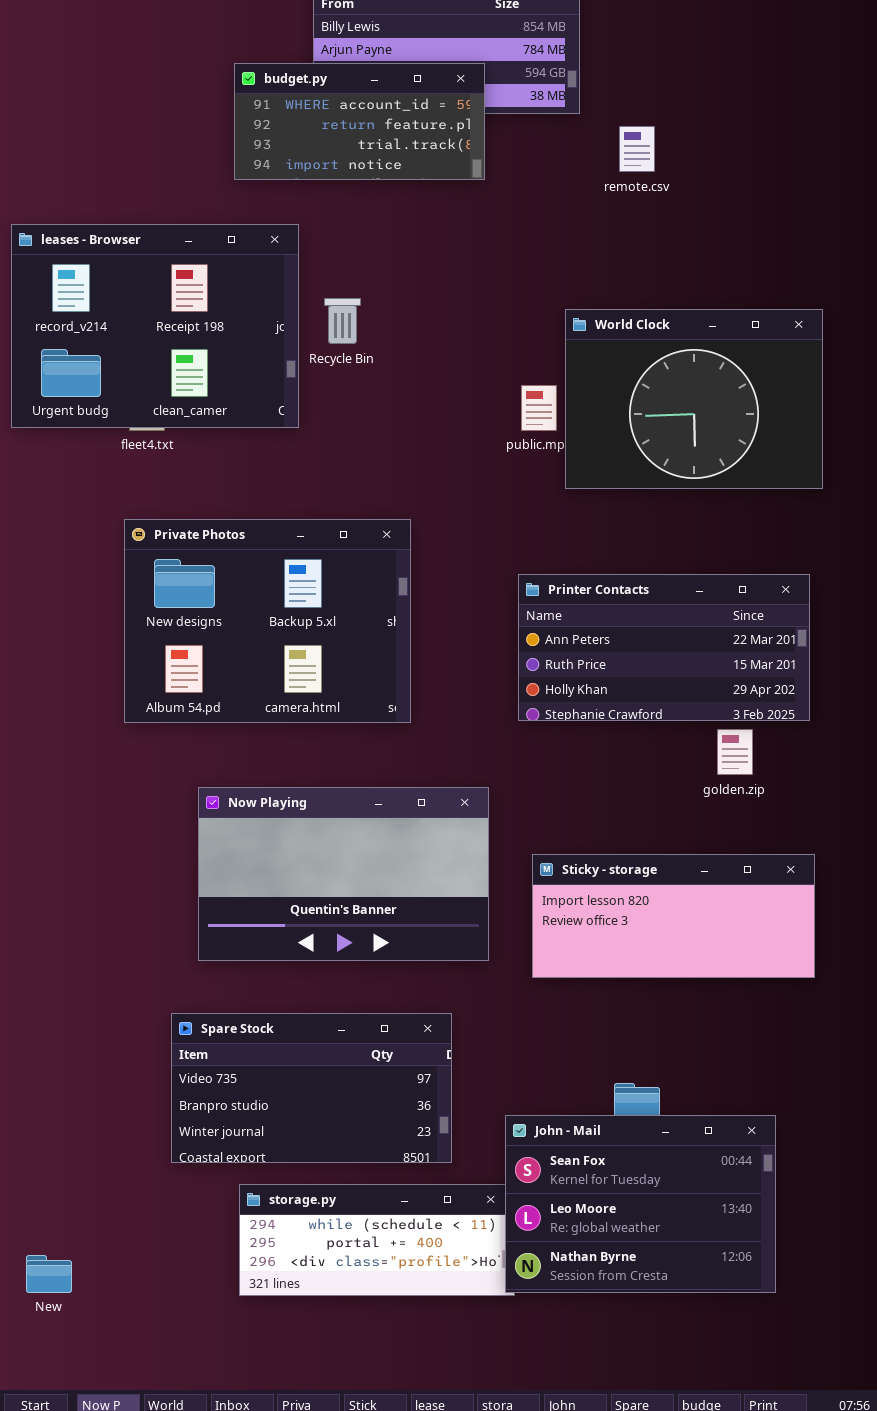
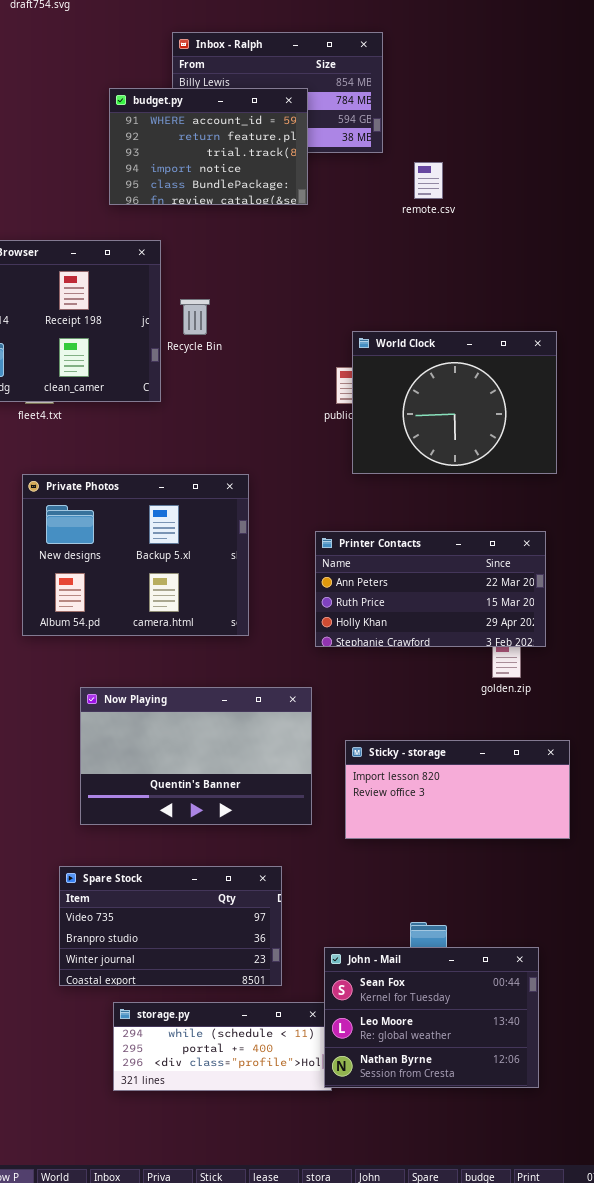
budget.py: [234,63,485,180] -> [109,88,308,205], resized
World Clock: [565,309,823,489] -> [352,331,557,474], moved
Printer Contacts: [518,574,810,721] -> [315,531,546,647], moved

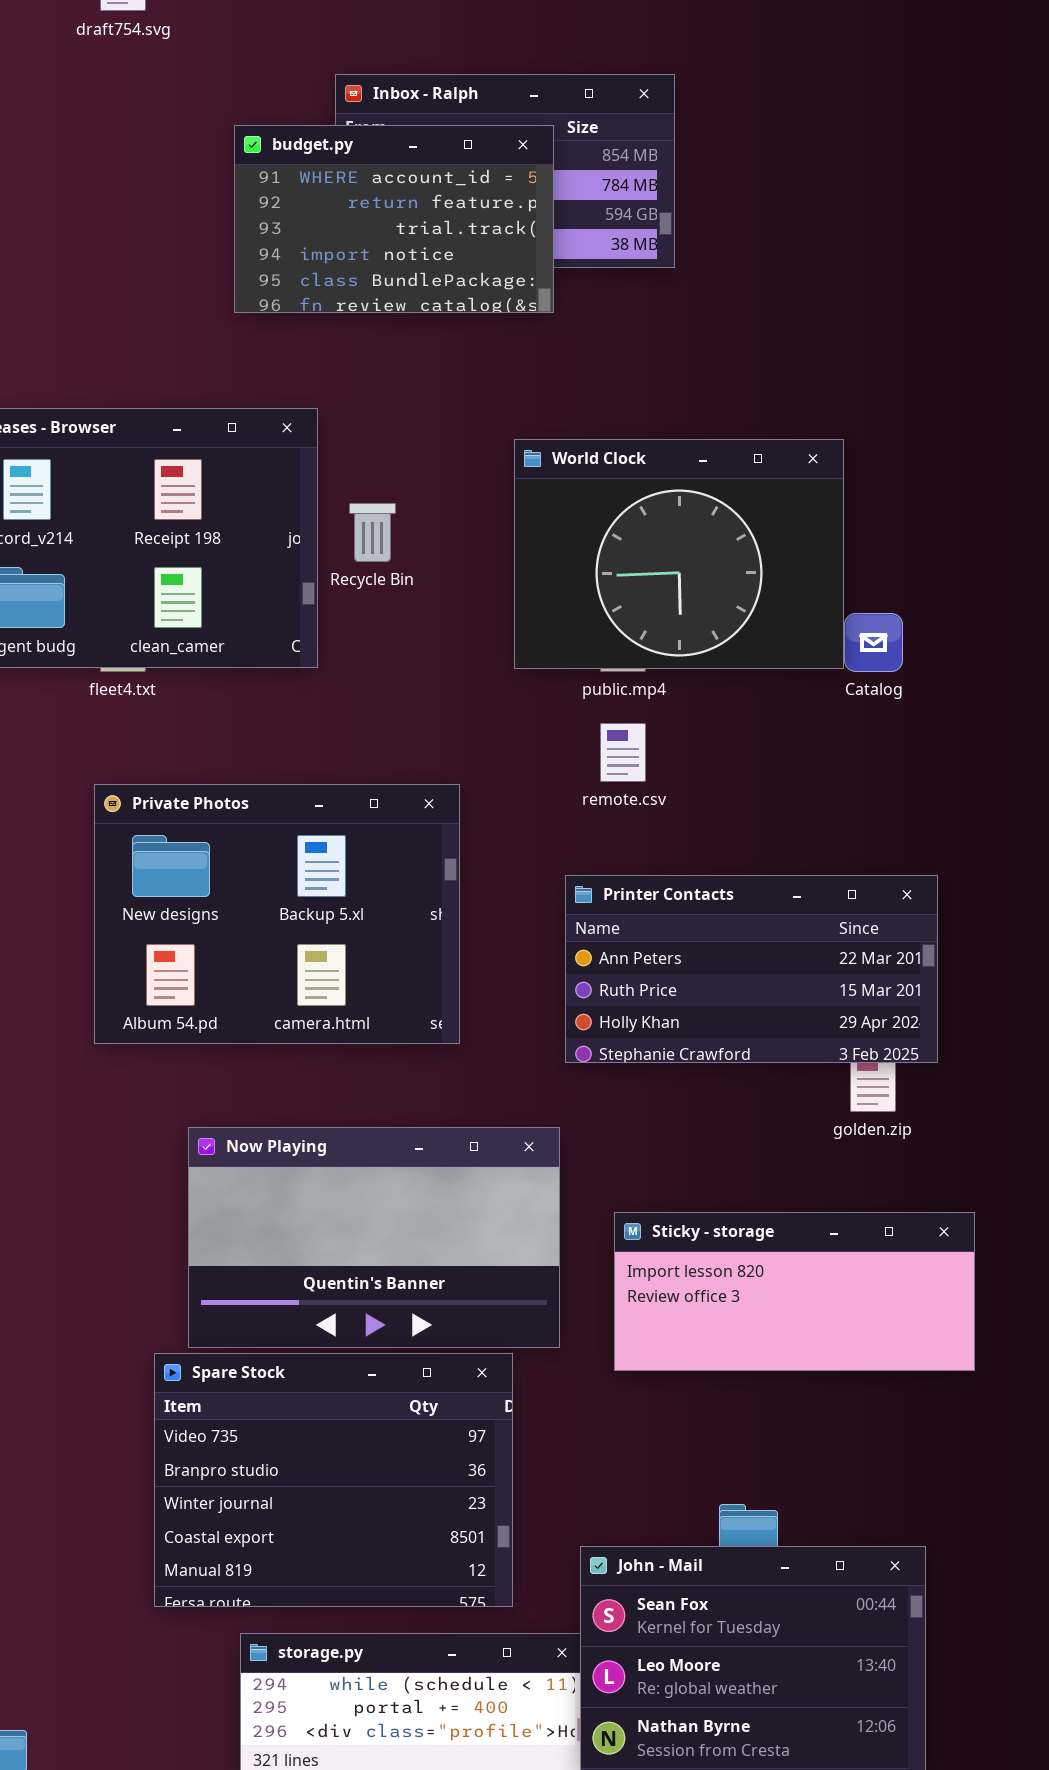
budget.py: [109,88,308,205] -> [234,125,554,313], moved
remote.csv: [414,162,443,199] -> [600,723,646,782], moved
World Clock: [352,331,557,474] -> [514,439,844,669], moved
Spare Stock: [59,866,282,986] -> [154,1353,513,1607], resized

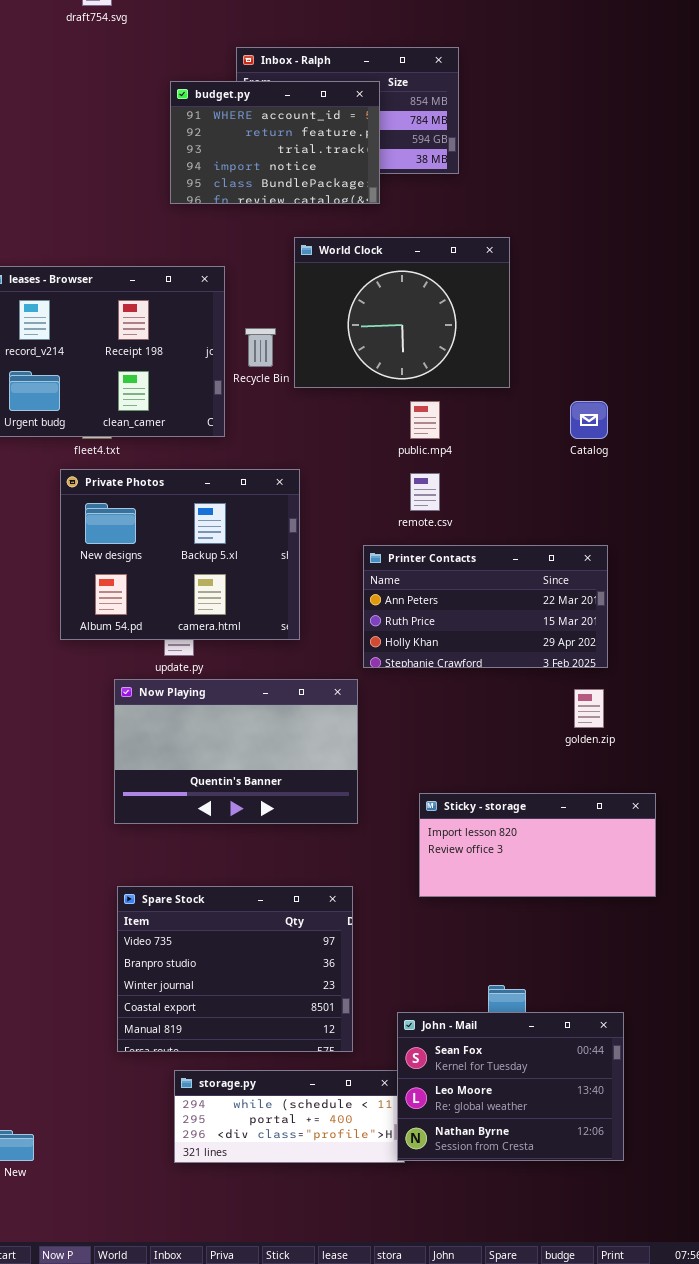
World Clock: [514,439,844,669] -> [294,237,510,388], moved
Private Photos: [94,784,460,1044] -> [60,469,300,640], moved
Printer Contacts: [565,875,938,1063] -> [363,545,608,668], moved
Now Playing: [188,1127,560,1348] -> [114,679,358,824], moved

